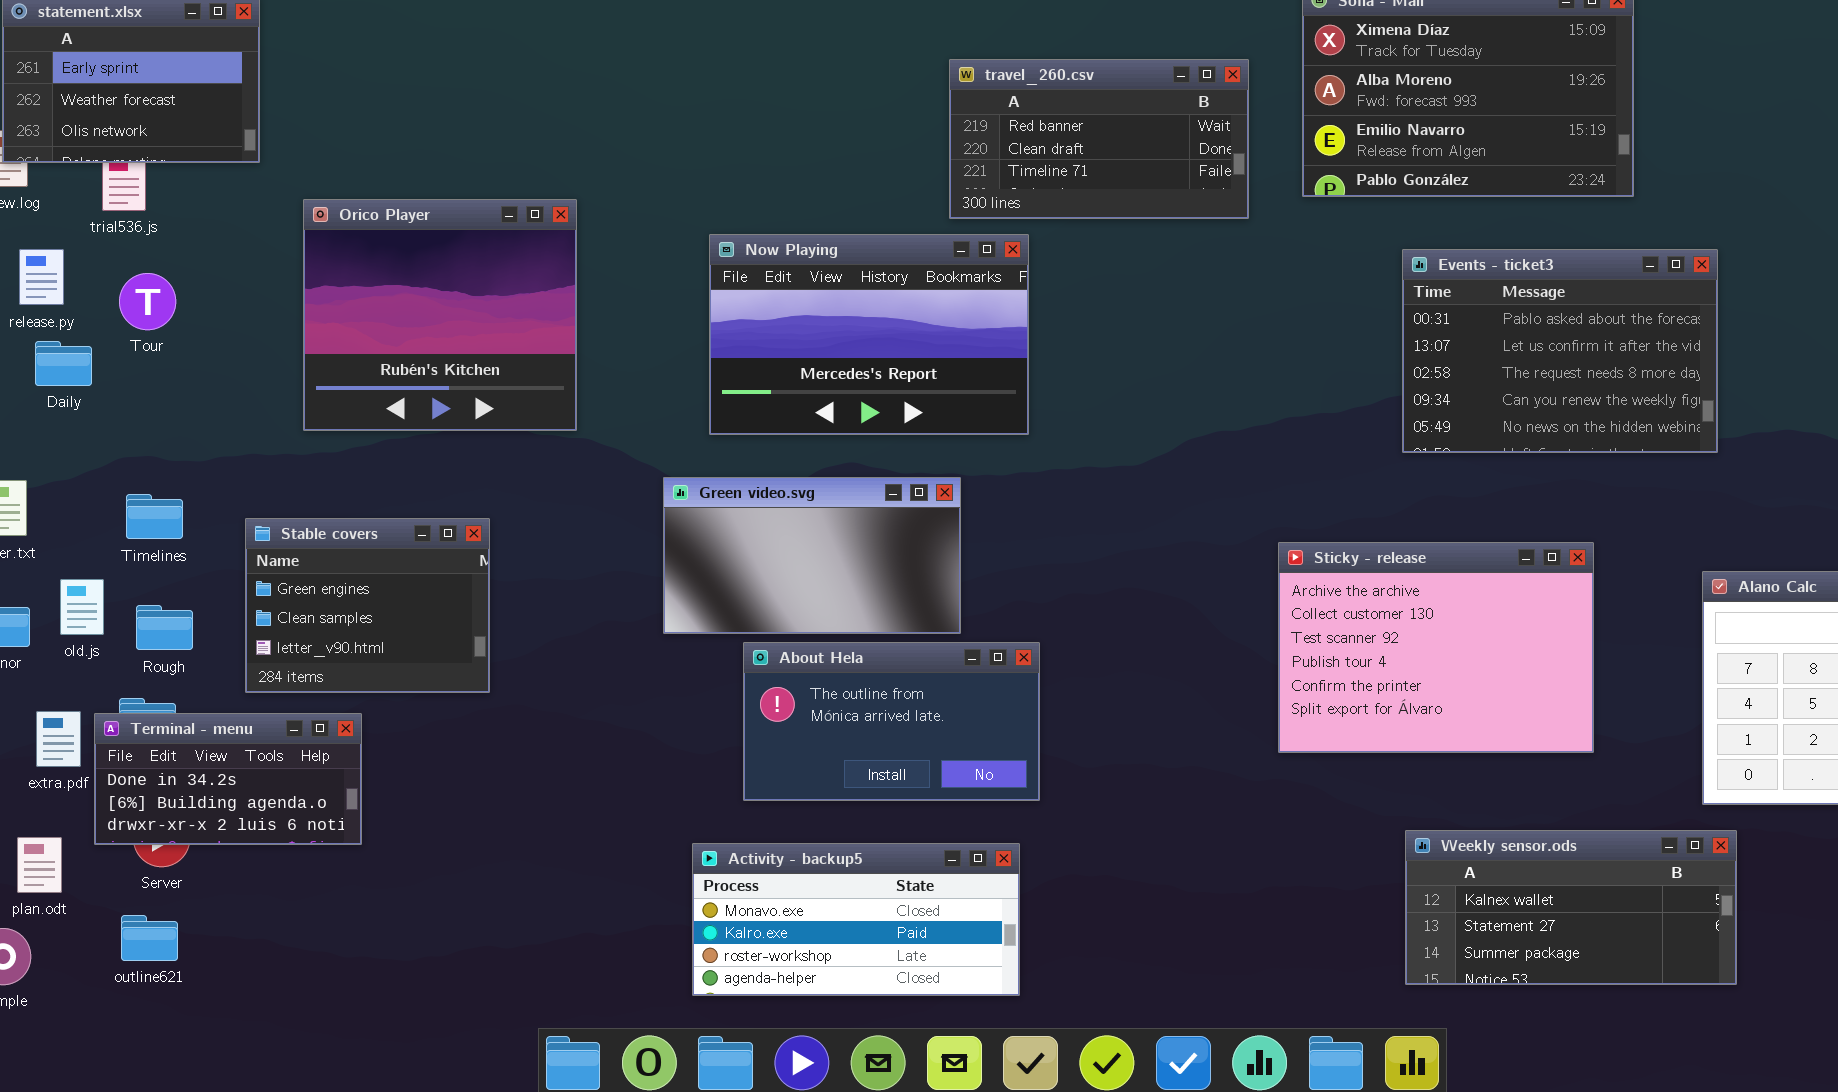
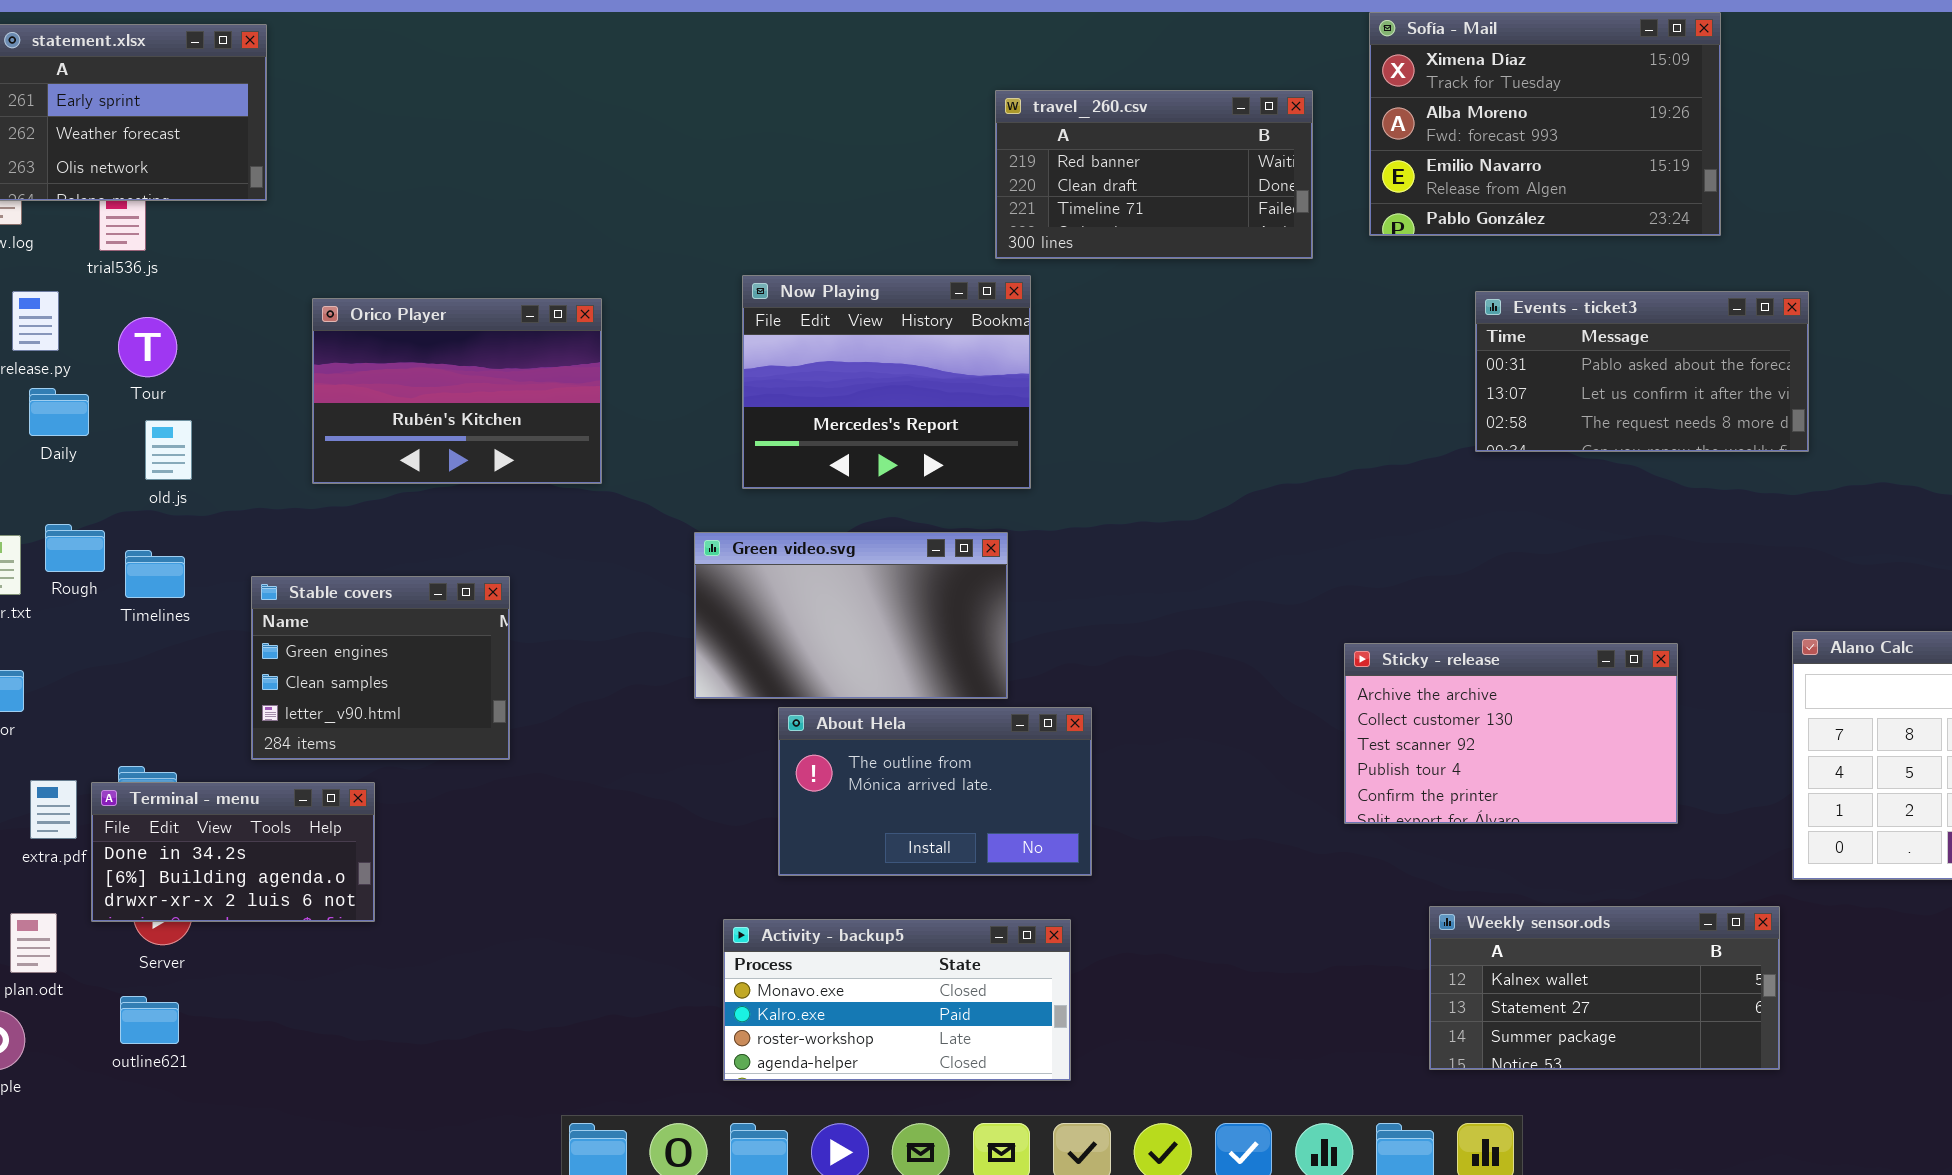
Orico Player: [303,199,577,431] -> [312,298,602,484], resized
Now Playing: [709,234,1029,435] -> [742,275,1031,489], resized
Events - ticket3: [1402,249,1718,453] -> [1475,291,1809,452], resized
Sticky - release: [1278,542,1594,753] -> [1344,643,1678,824], resized
old.js: [60,579,104,635] -> [145,420,192,480], moved
Rough: [136,605,193,650] -> [45,524,105,572], moved
Weekly sensor.ods: [1405,830,1737,985] -> [1429,906,1780,1070], moved

